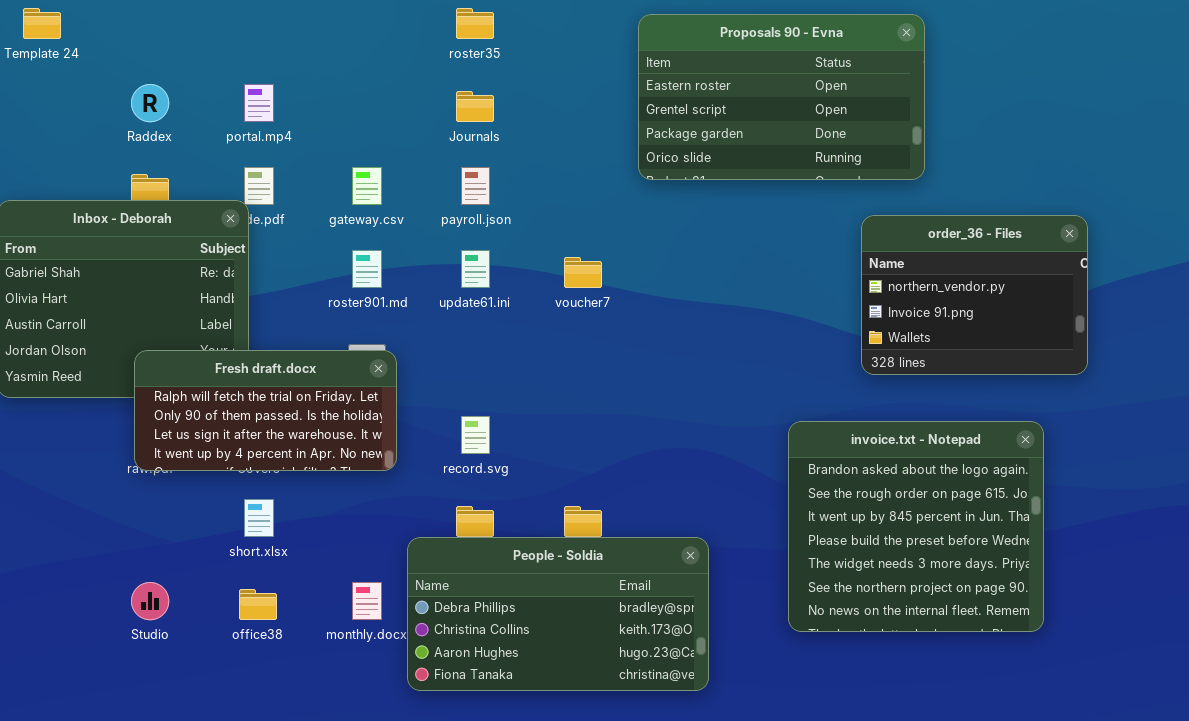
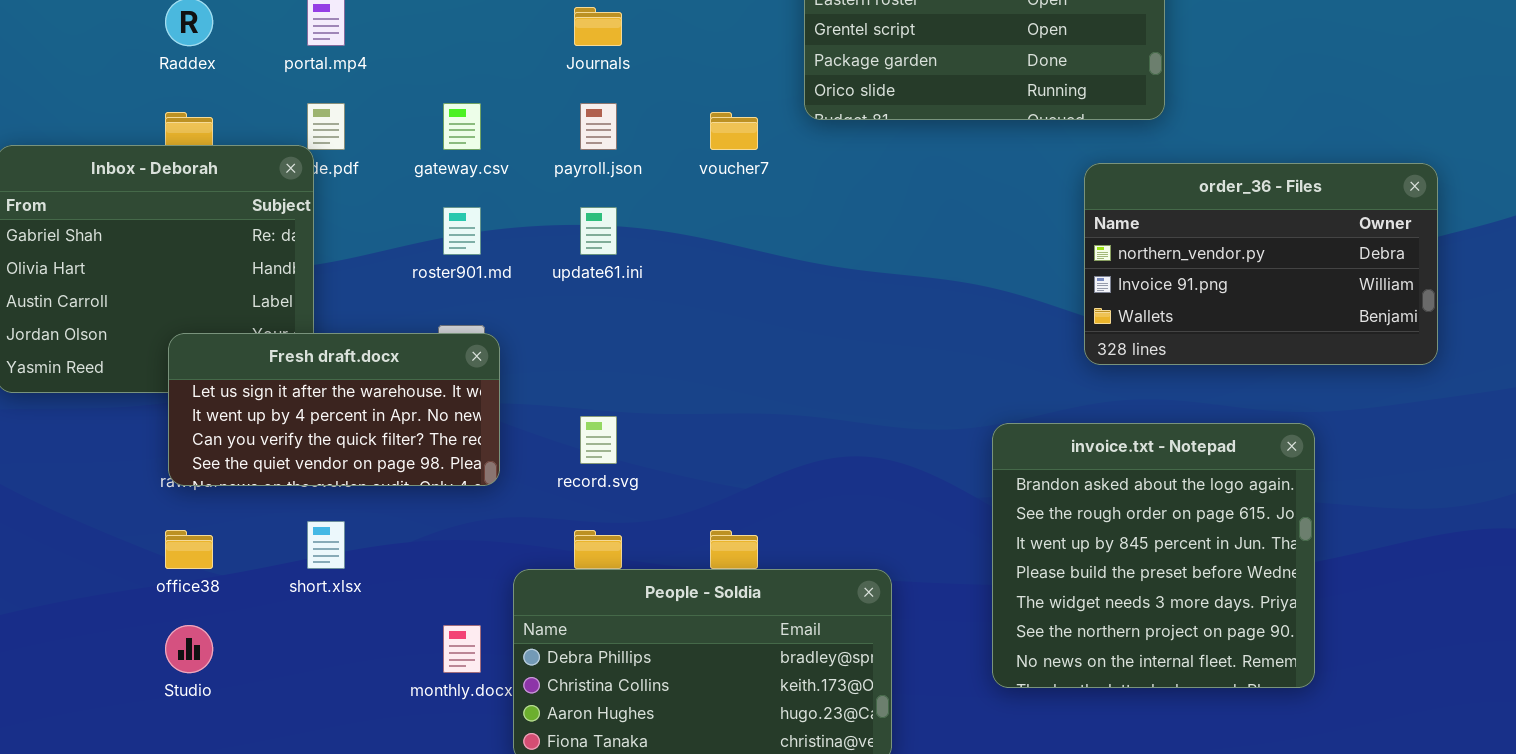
order_36 - Files: [861,215,1088,375] -> [1084,163,1438,365], resized
voucher7: [564,257,602,288] -> [710,112,758,150], moved
Fresh draft.docx: [134,350,397,471] -> [168,333,500,486], scrolled down 2 rows
office38: [239,589,277,620] -> [165,530,213,569], moved

